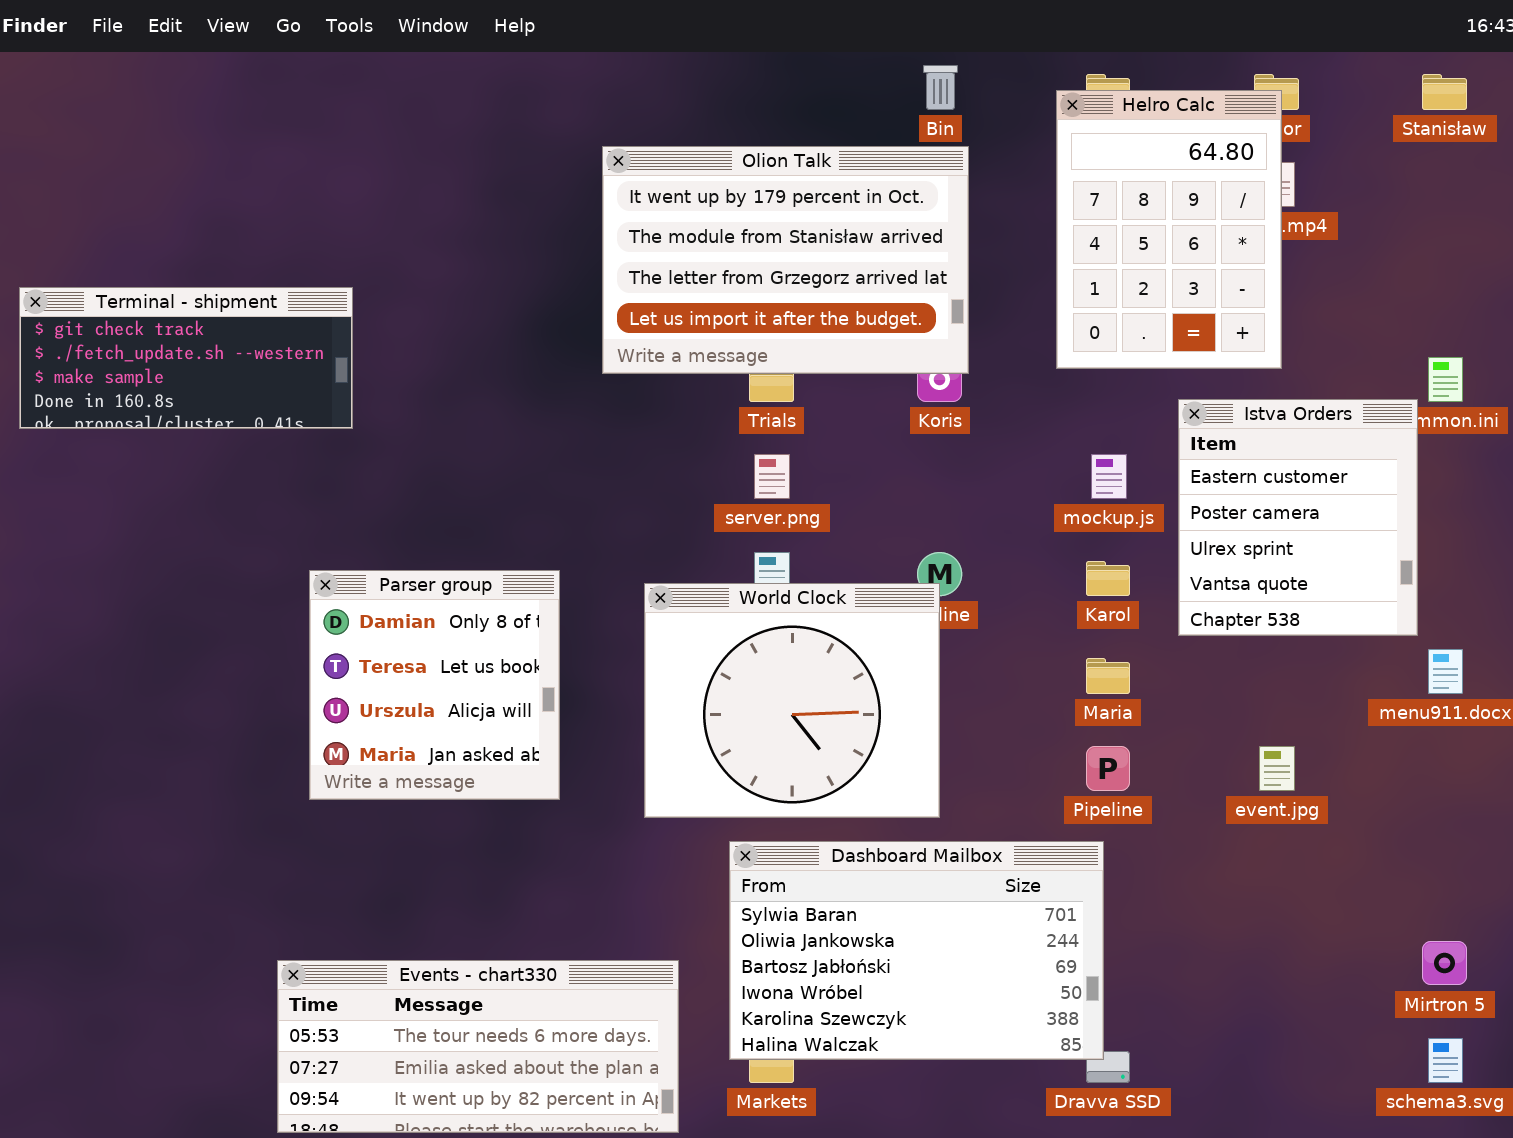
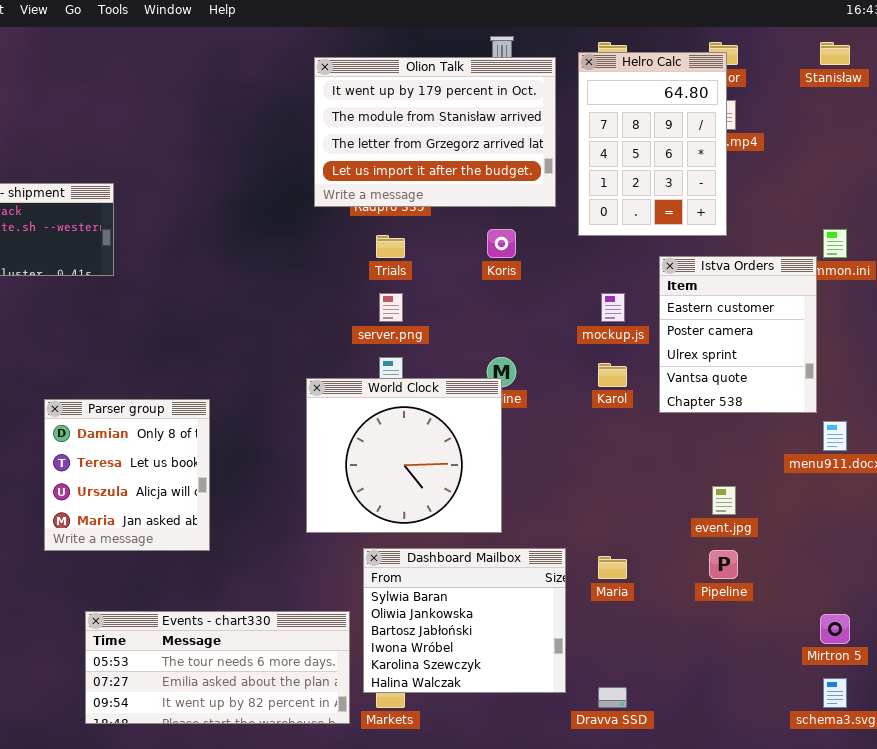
Olion Talk: [602,146,969,374] -> [314,57,556,207], moved
Parser group: [309,570,560,800] -> [44,399,210,551], moved
Maria: [1086,658,1130,694] -> [598,556,627,579], moved
Pipeline: [1086,746,1130,791] -> [709,550,738,579], moved
Dashboard Mailbox: [729,841,1104,1060] -> [363,548,566,693], resized
Events - chart330: [277,960,679,1133] -> [85,611,350,724], moved

